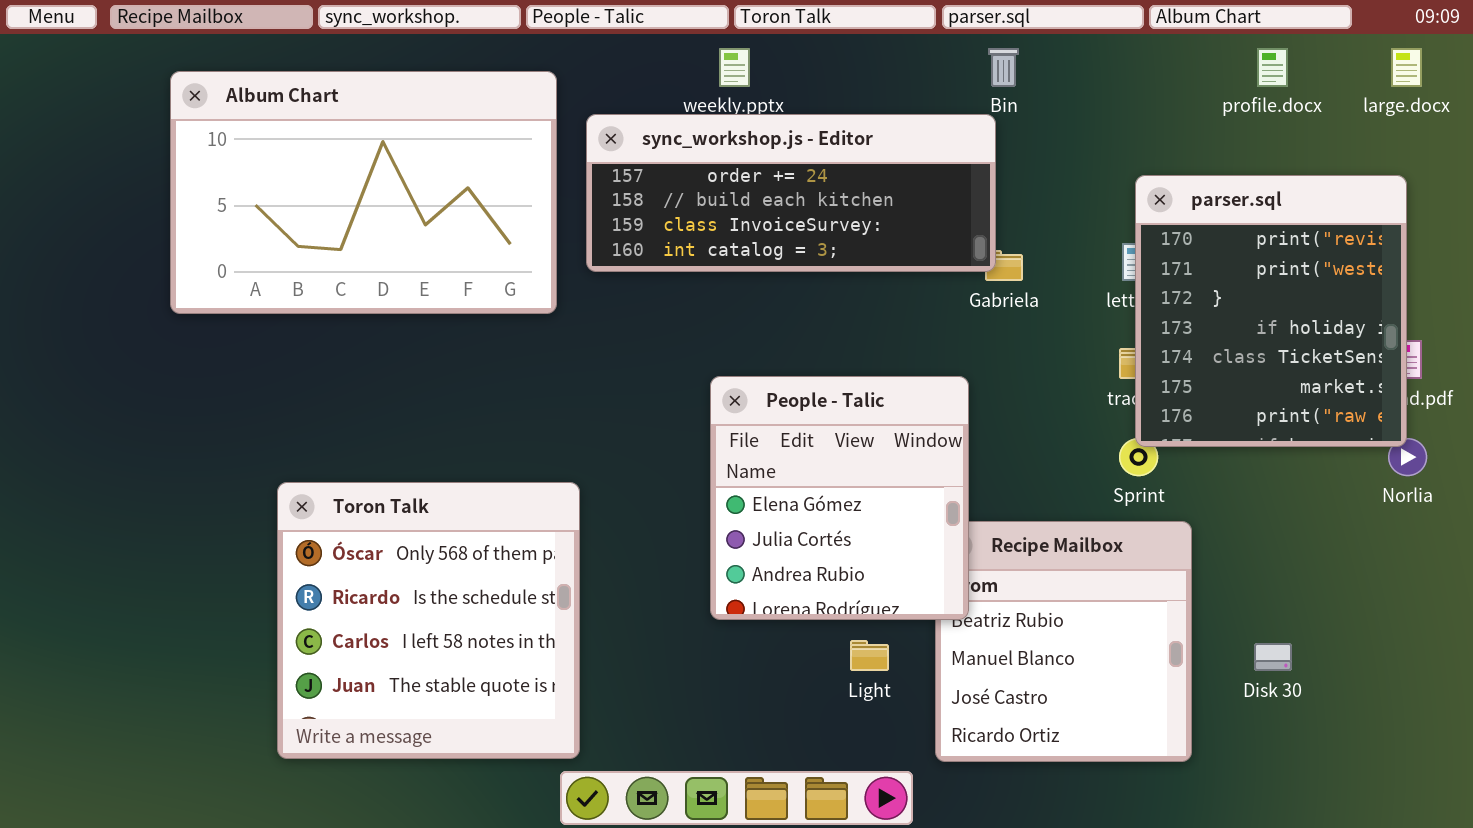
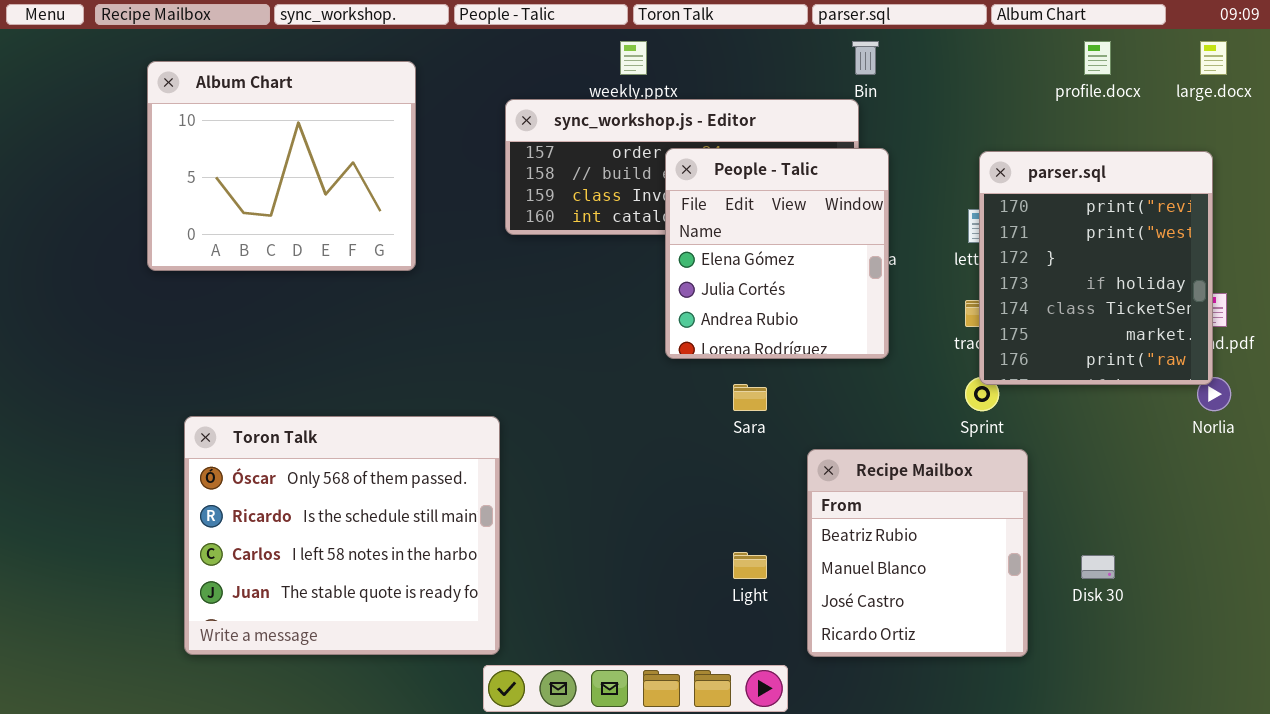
Album Chart: [170,71,557,314] -> [147,61,416,271], resized
People - Talic: [710,376,969,620] -> [665,148,889,359], moved
Toron Talk: [277,482,580,759] -> [184,416,500,655], resized

